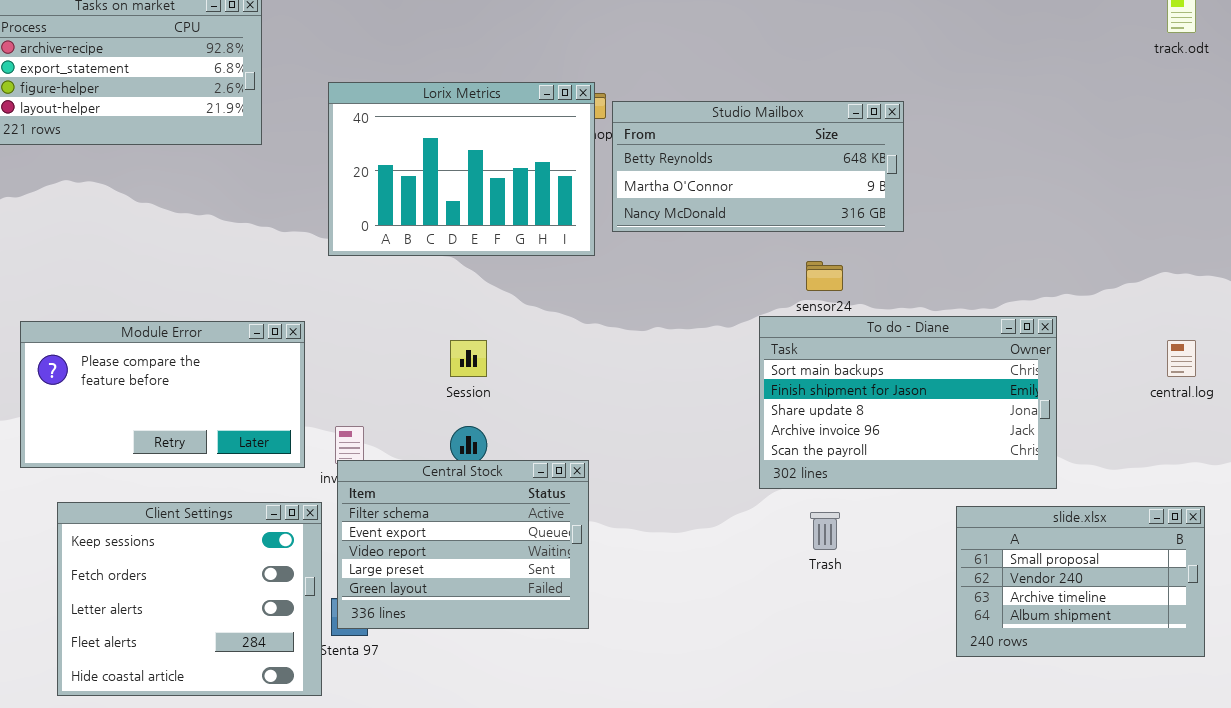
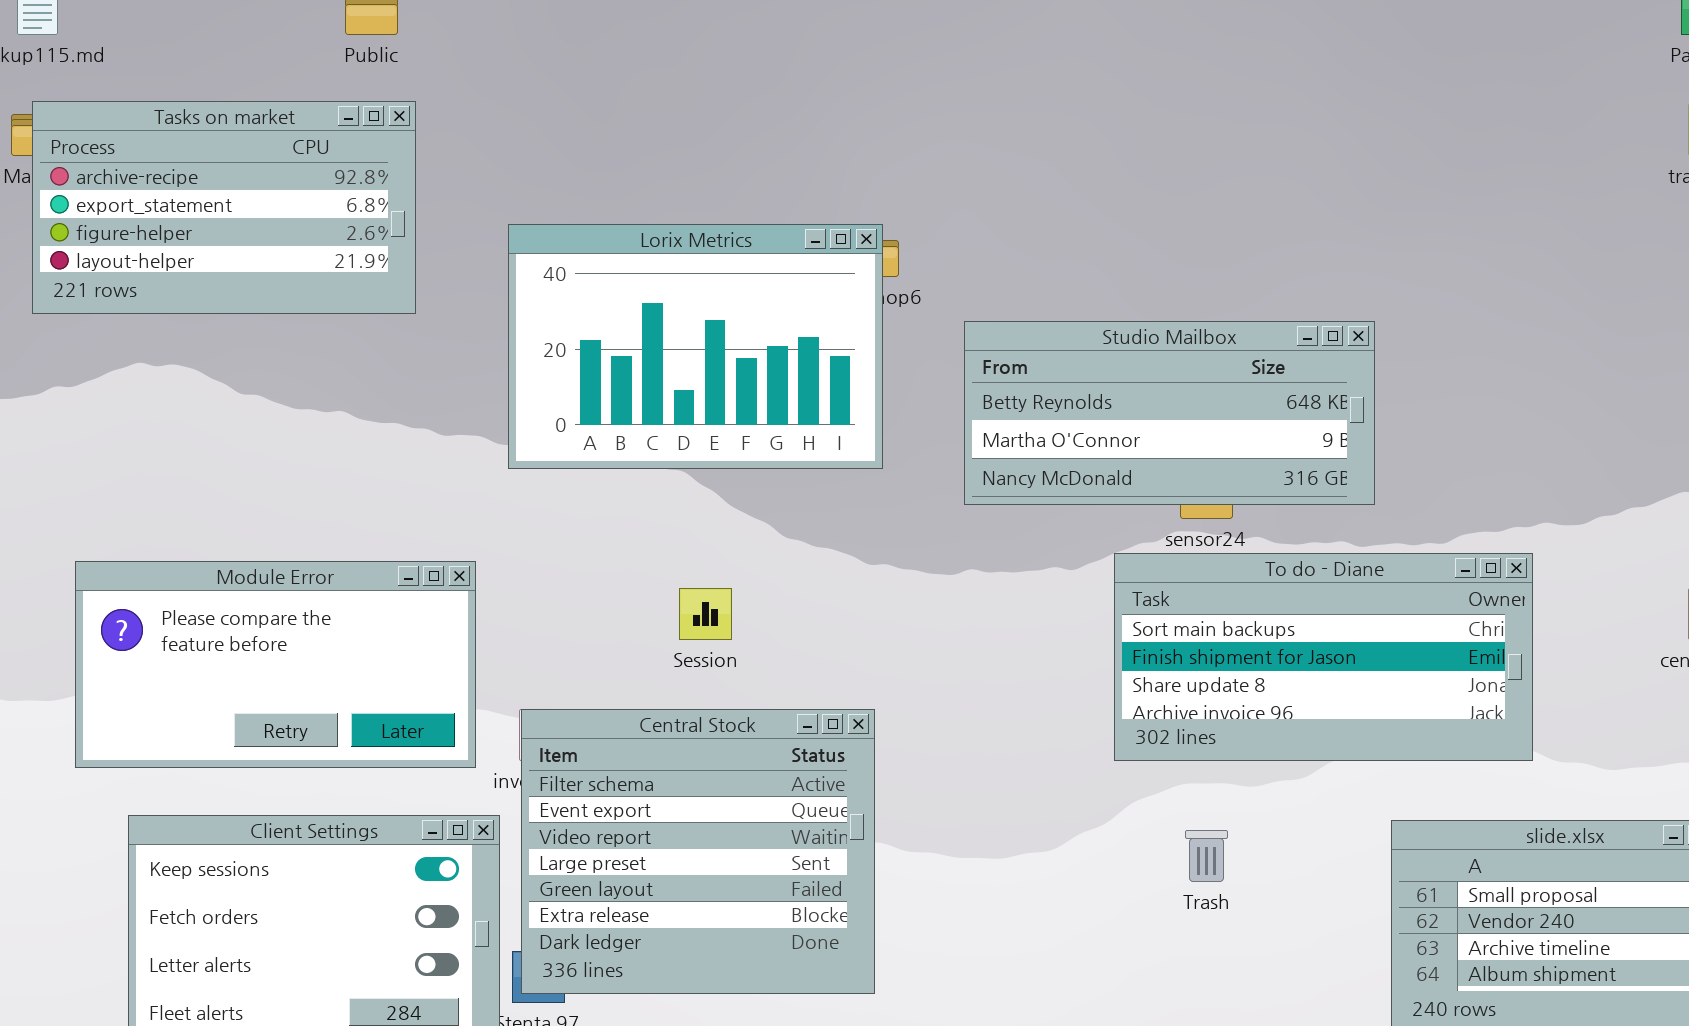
Studio Mailbox: [612,101,904,232] -> [964,321,1375,505], moved
To do - Diane: [759,316,1057,489] -> [1114,553,1533,761], resized
Central Stock: [337,460,589,629] -> [521,709,875,994], resized

